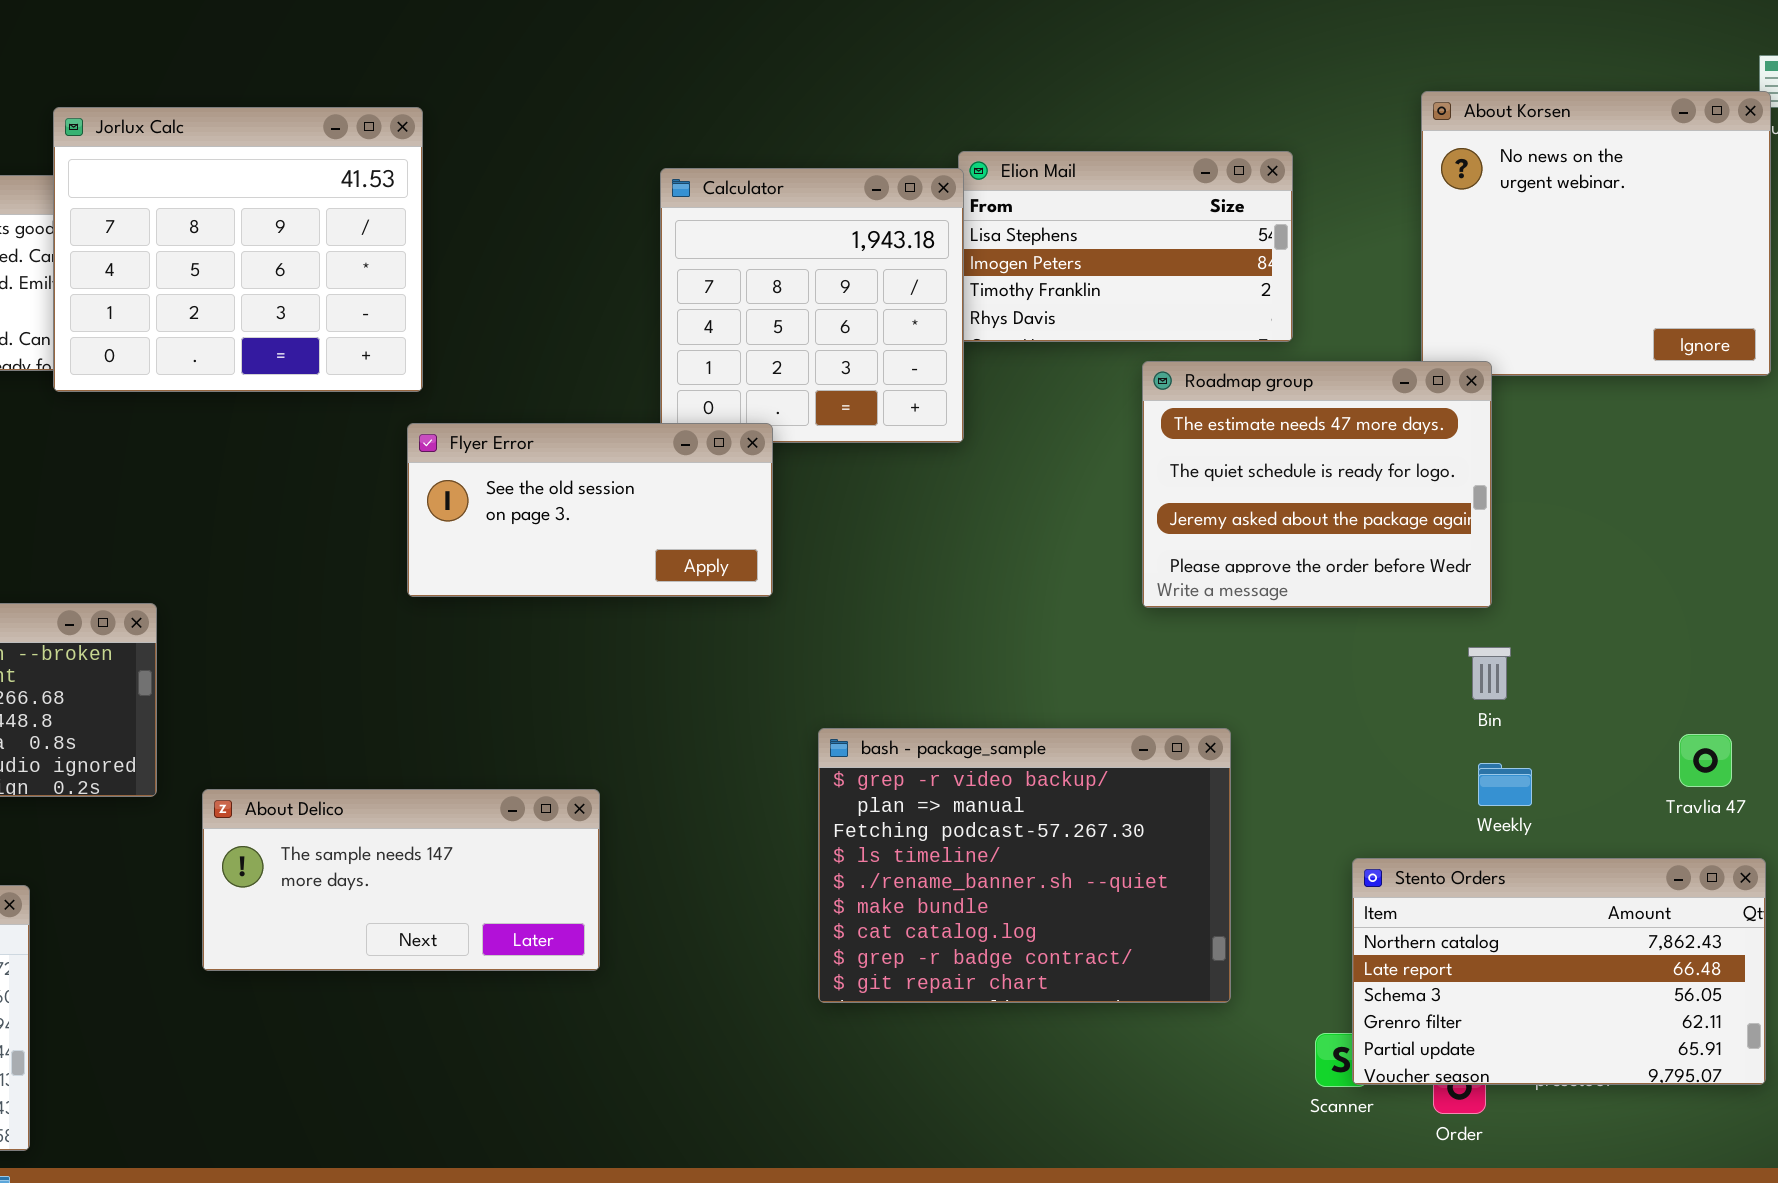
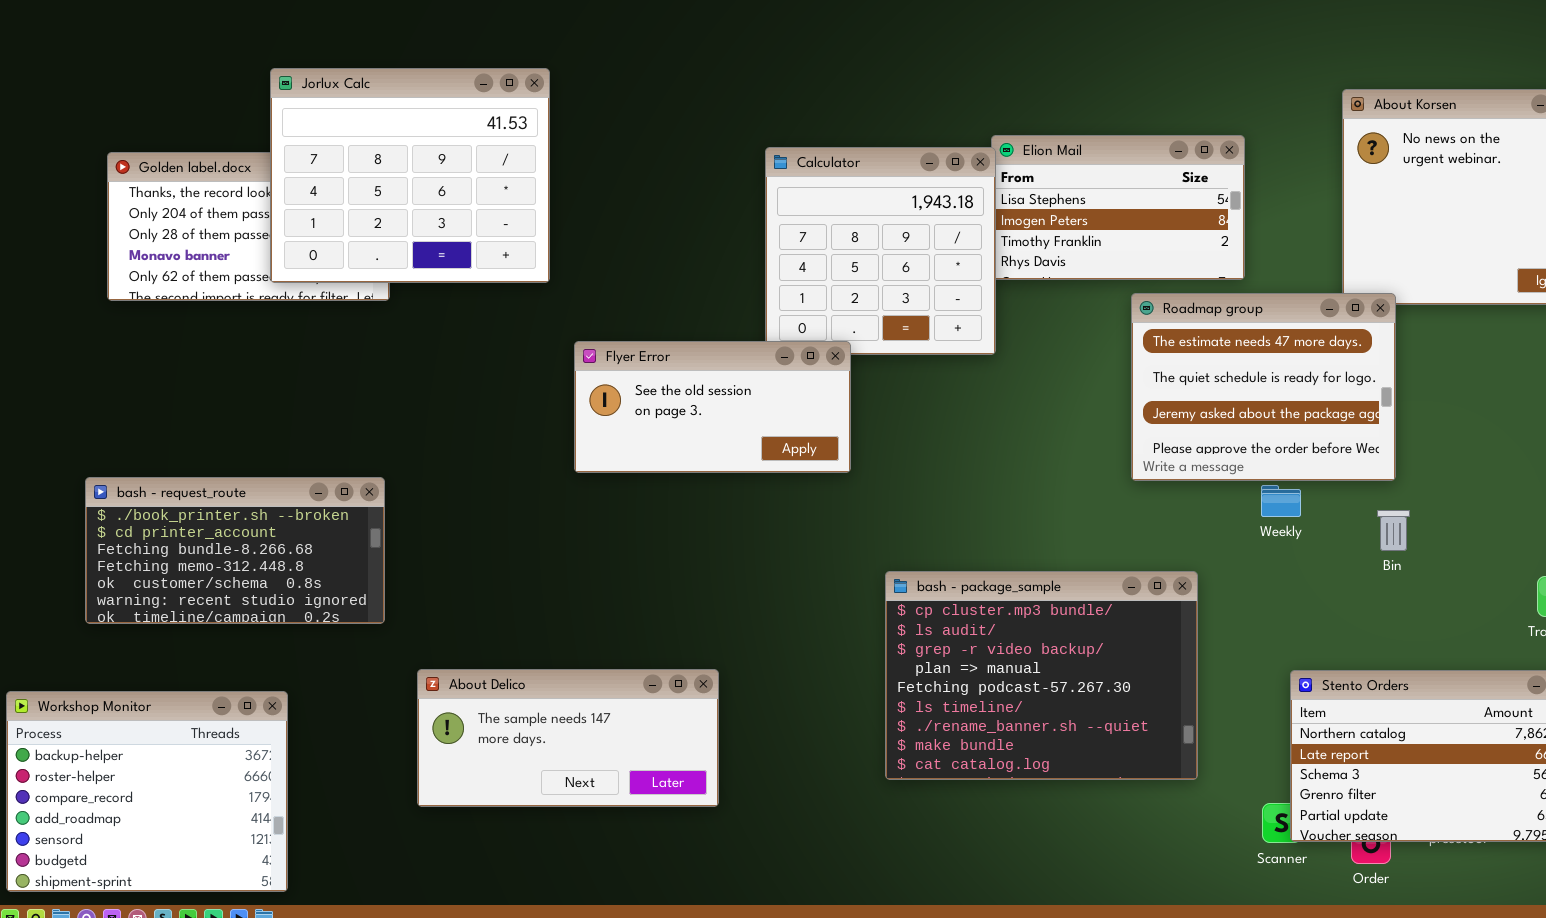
Jorlux Calc: [53,107,423,392] -> [270,68,550,283], moved
bash - package_sample: [818,728,1231,1003] -> [885,571,1198,780], scrolled up 2 rows
Weekly: [1478,763,1532,806] -> [1261,485,1301,517], moved
About Delico: [202,789,600,971] -> [417,669,719,807], moved

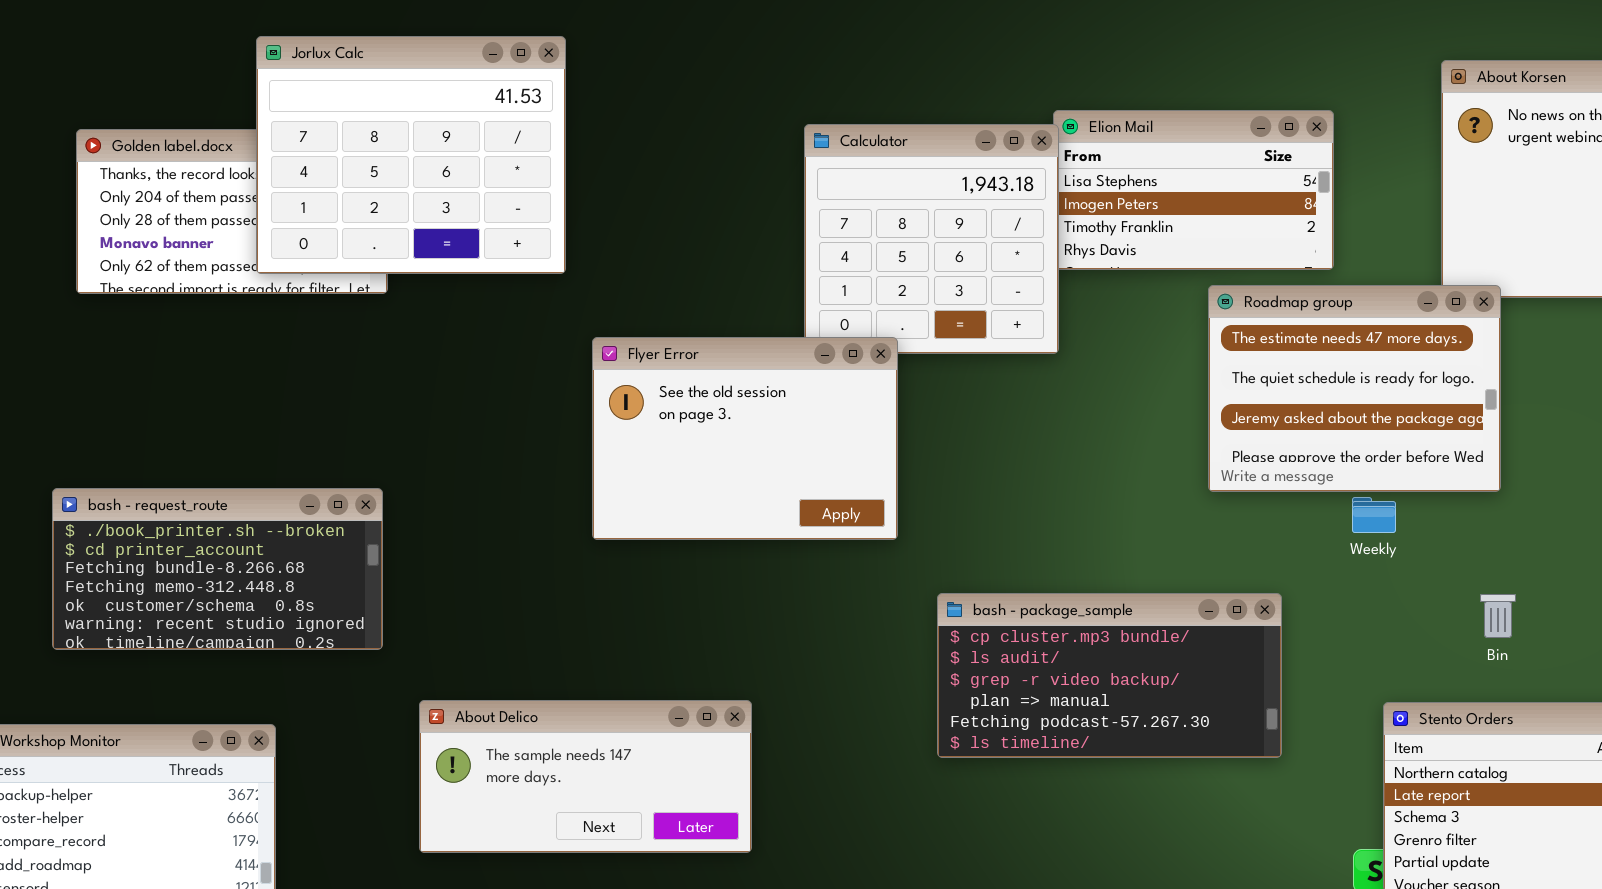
Flyer Error: [574,341,851,473] -> [592,337,898,540], resized
Bin: [1377,510,1410,551] -> [1480,594,1516,638], moved
bash - package_sample: [885,571,1198,780] -> [937,593,1282,758], resized

